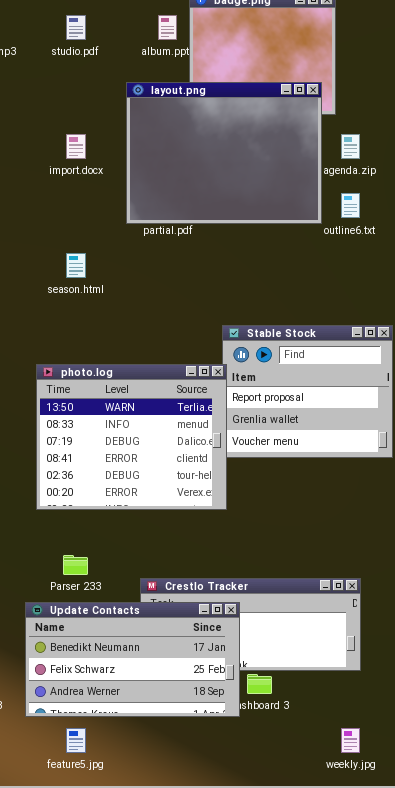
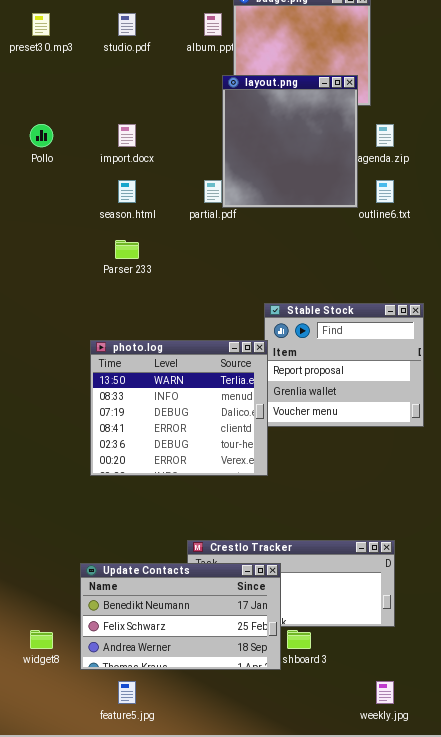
layout.png: [126,82,322,224] -> [222,75,358,208], resized
season.html: [66,253,86,278] -> [118,180,136,203], moved
Parser 233: [63,555,88,575] -> [115,240,139,259], moved

